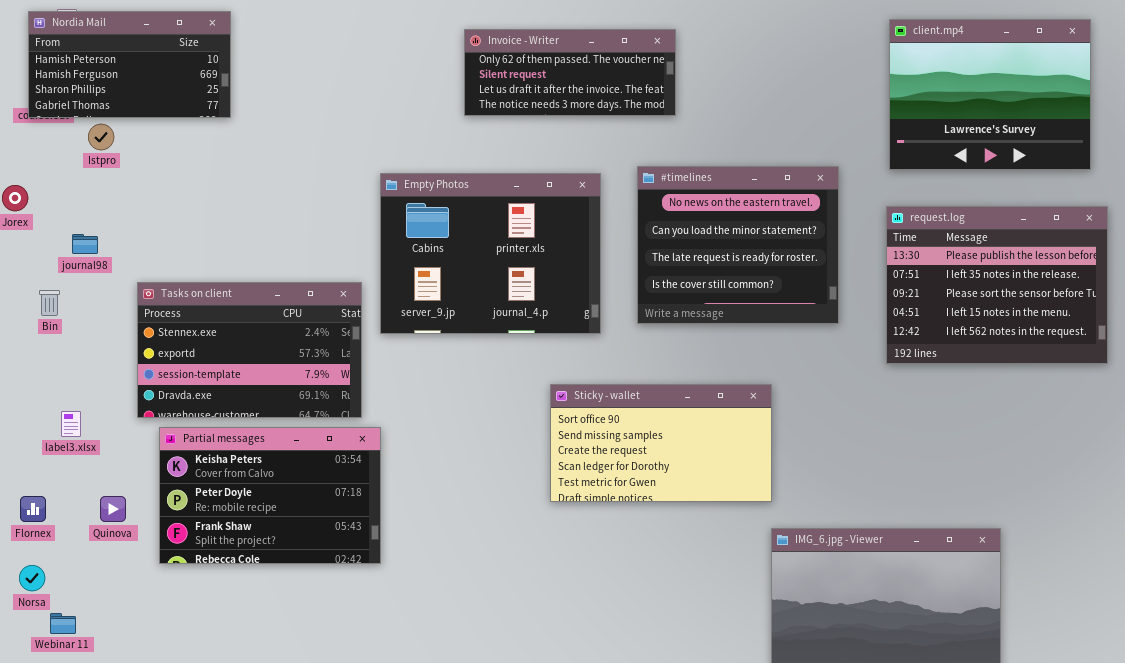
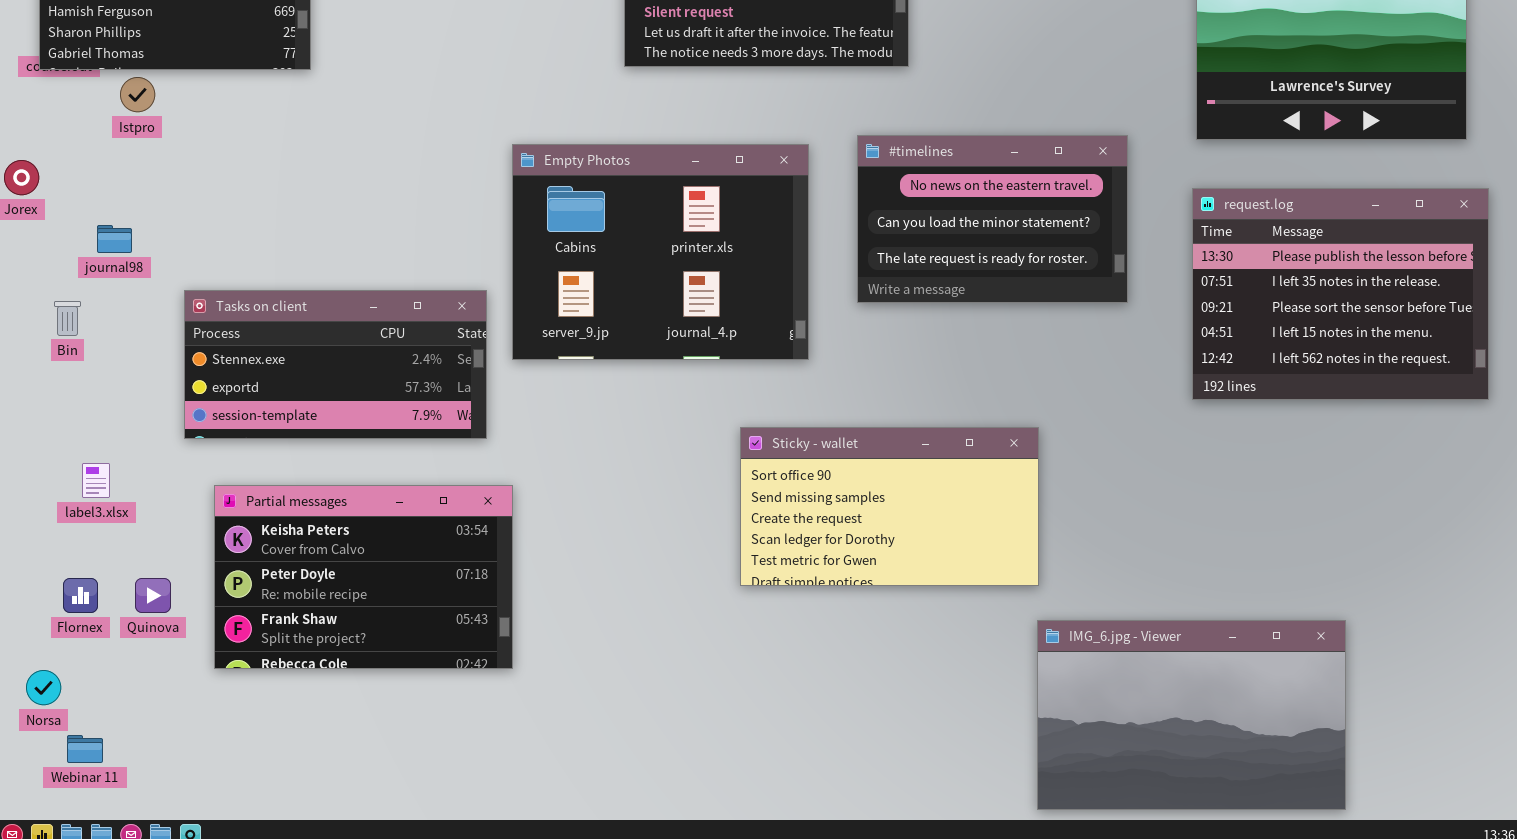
#timelines: [637,166,839,324] -> [857,135,1128,303], resized
Tasks on client: [137,282,362,418] -> [184,290,487,439], resized
Flornex: [20,496,46,522] -> [63,578,98,613], moved

